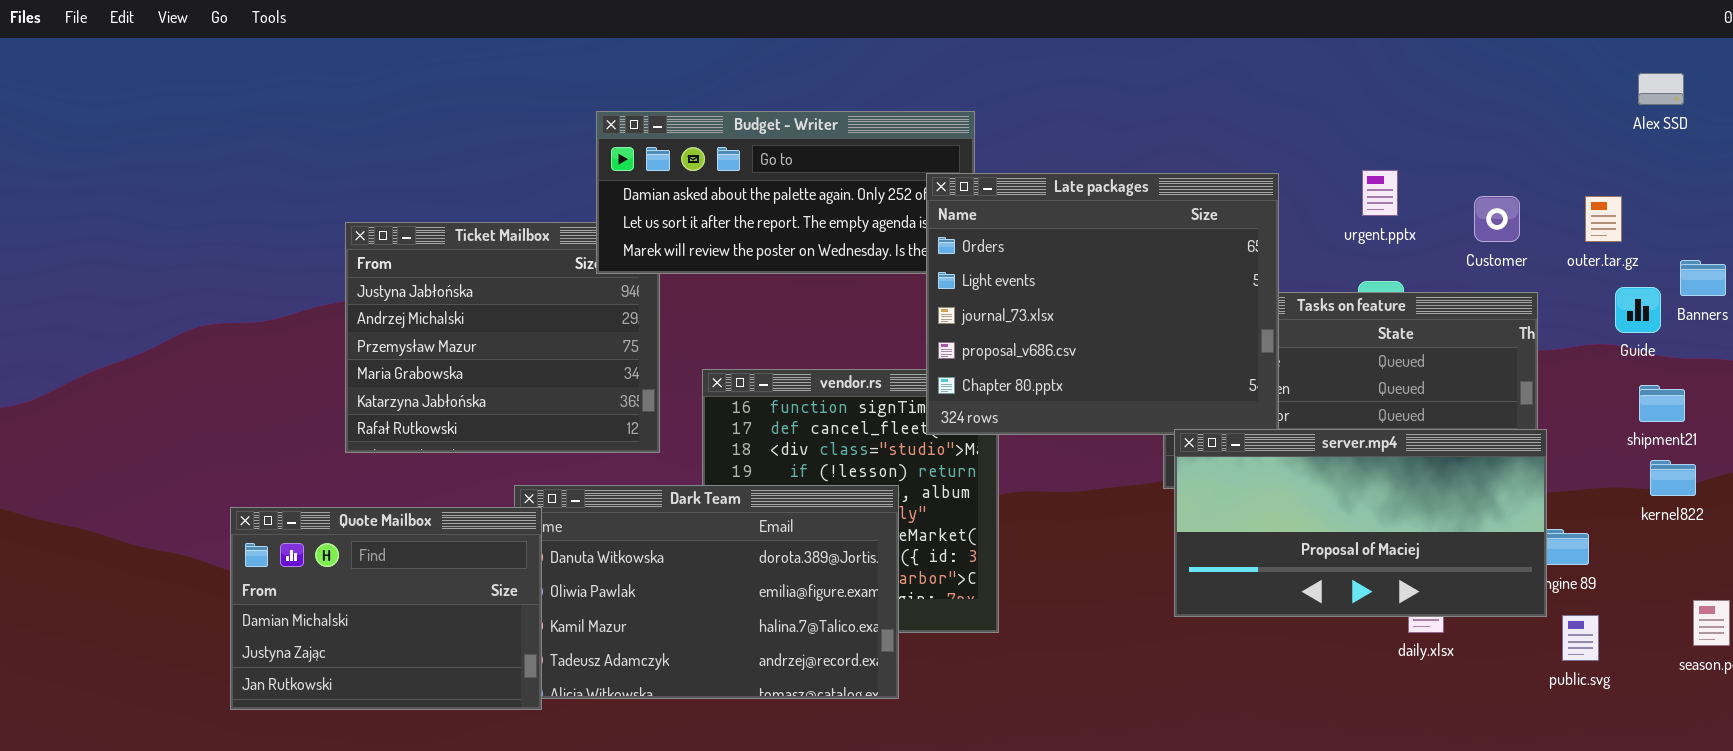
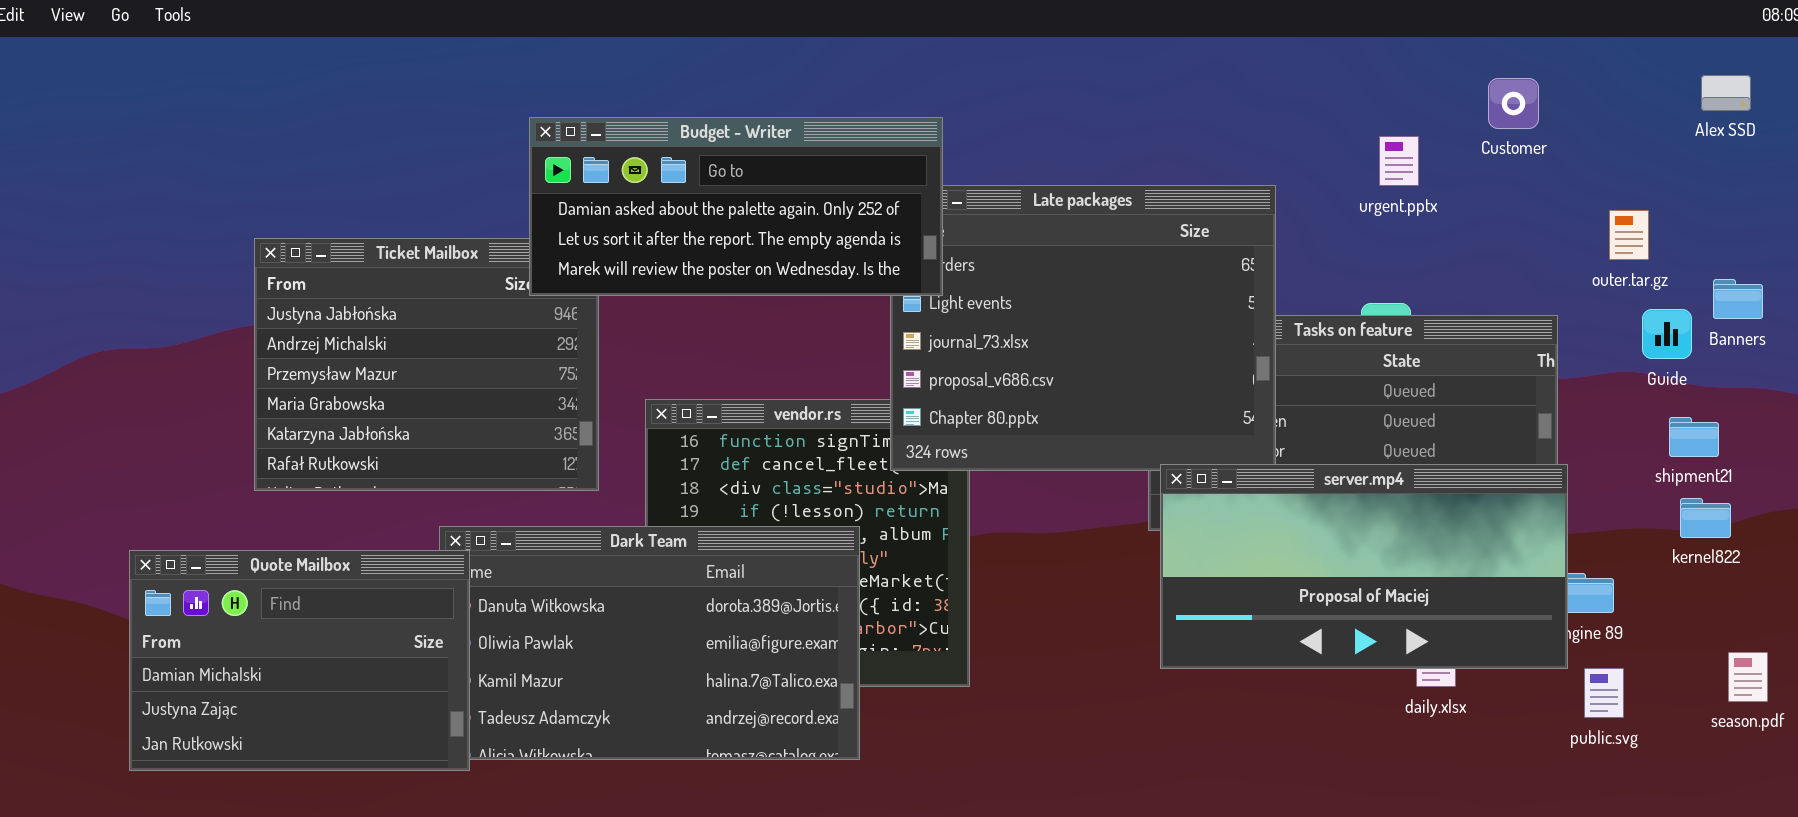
Alex SSD: [1638,73,1684,105] -> [1701,75,1751,111], moved
Budget - Writer: [596,111,975,274] -> [529,117,943,296], raised
urgent.pptx: [1362,170,1398,216] -> [1379,136,1419,186], moved
Customer: [1474,196,1520,242] -> [1488,78,1539,129], moved

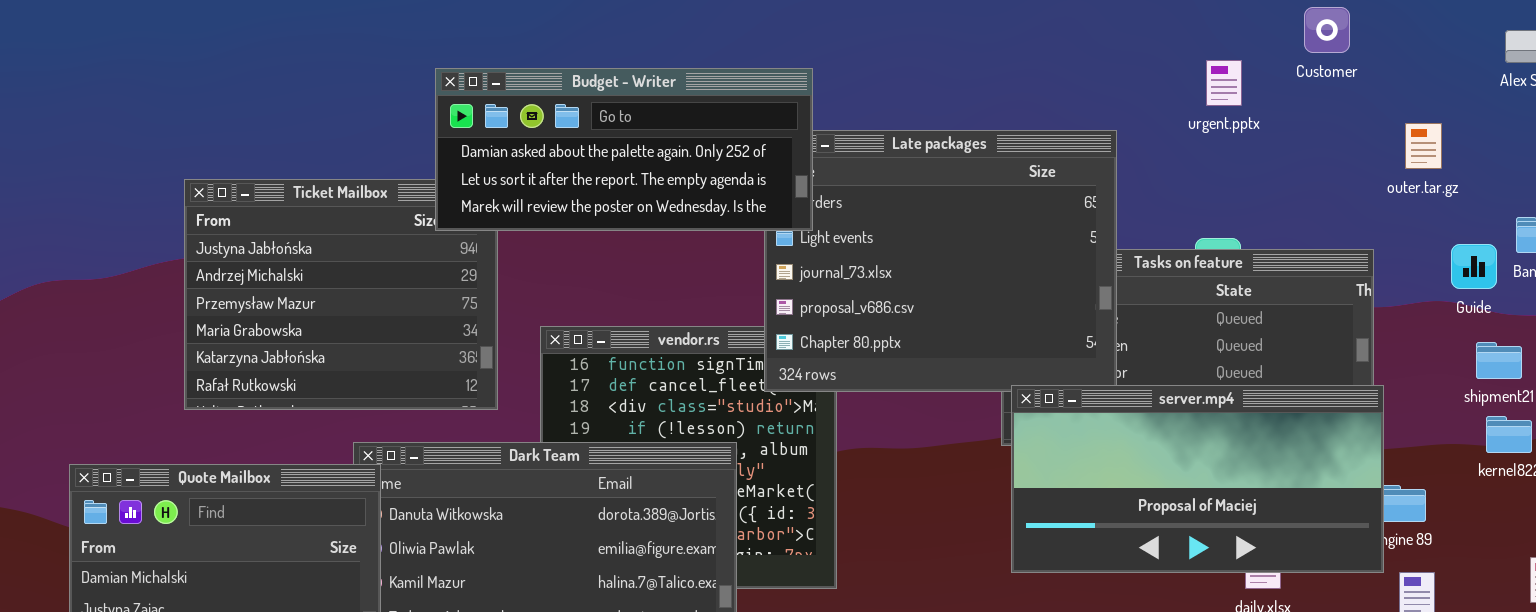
Customer: [1488,78,1539,129] -> [1304,7,1350,53], moved
urgent.pptx: [1379,136,1419,186] -> [1206,60,1242,106], moved
outer.tar.gz: [1609,210,1649,260] -> [1405,123,1442,169], moved

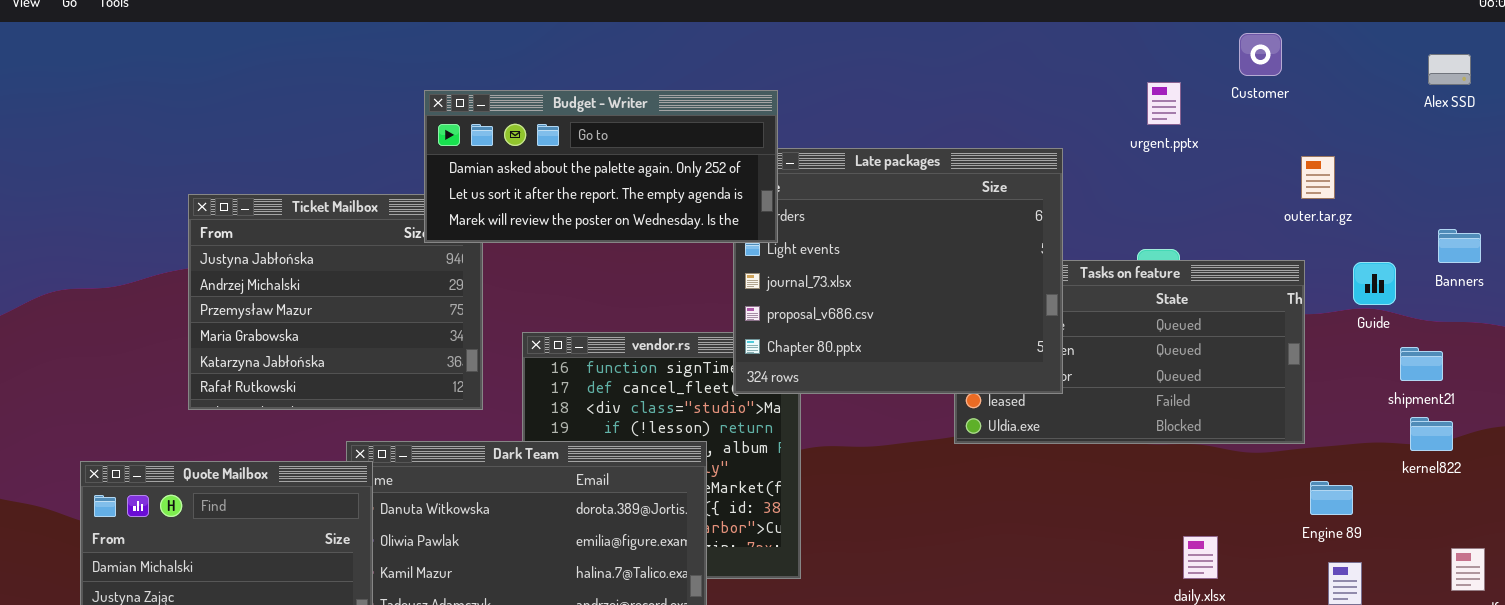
outer.tar.gz: [1405,123,1442,169] -> [1301,156,1335,199], moved
Guide: [1451,244,1497,289] -> [1353,262,1396,305], moved
server.mp4: [1011,385,1384,573] -> none, closed

